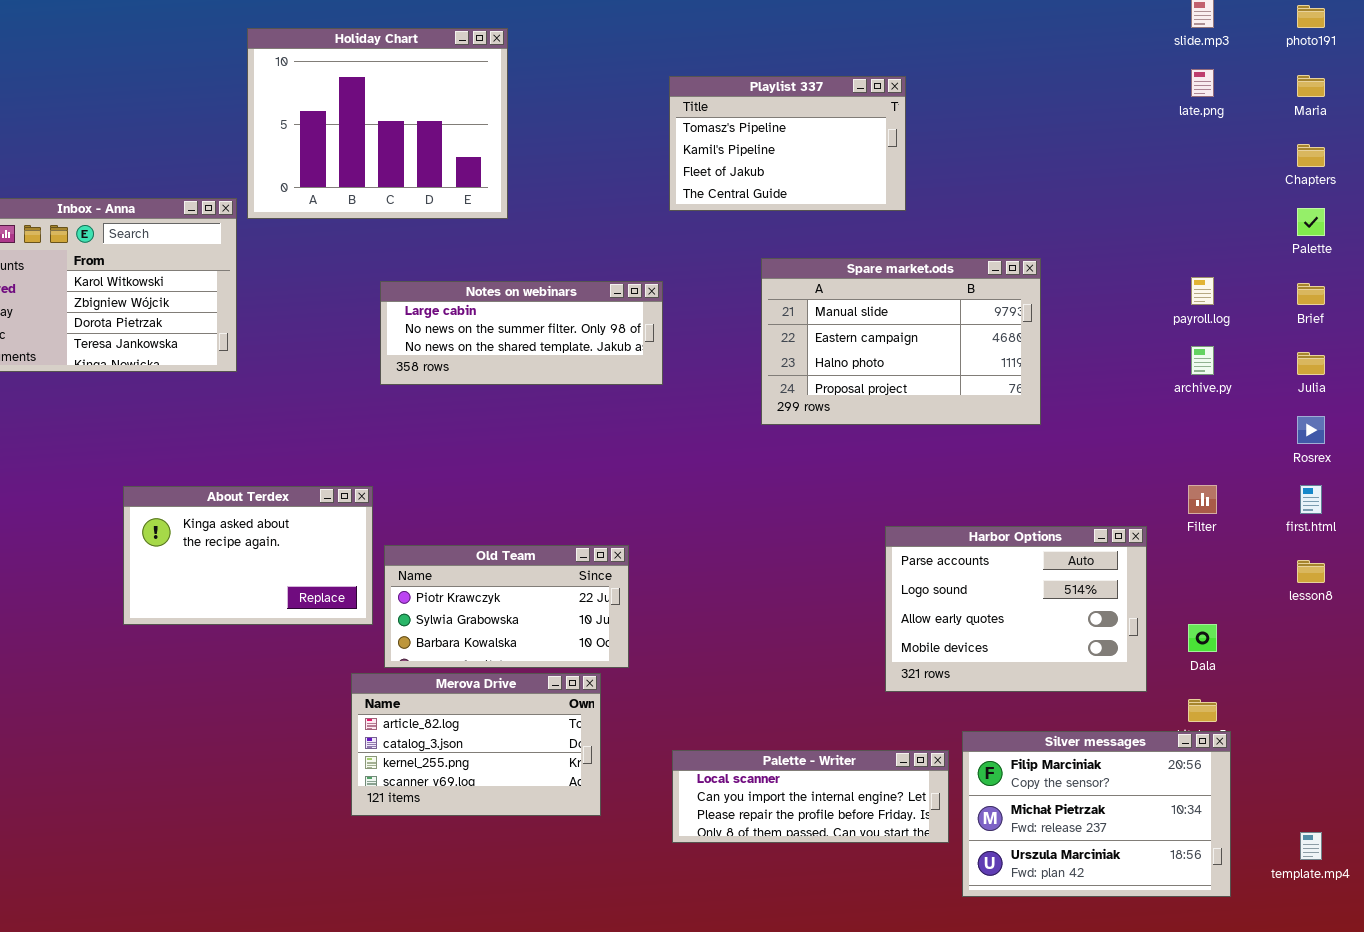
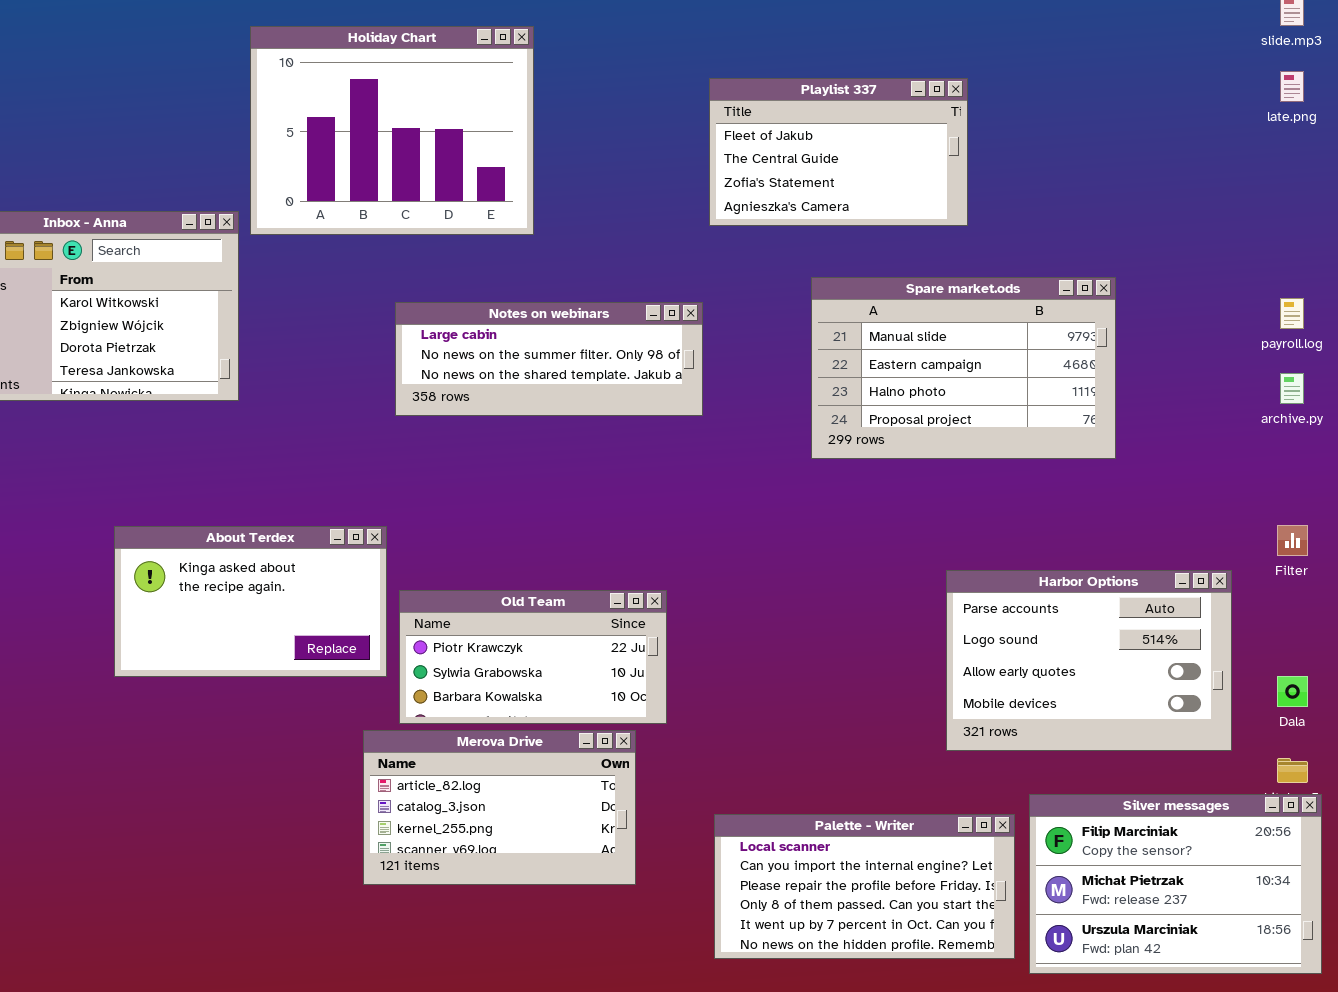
Playlist 337: [669,76,906,211] -> [709,78,968,226], scrolled down 2 rows
Palette - Writer: [672,750,949,843] -> [714,814,1015,959], resized

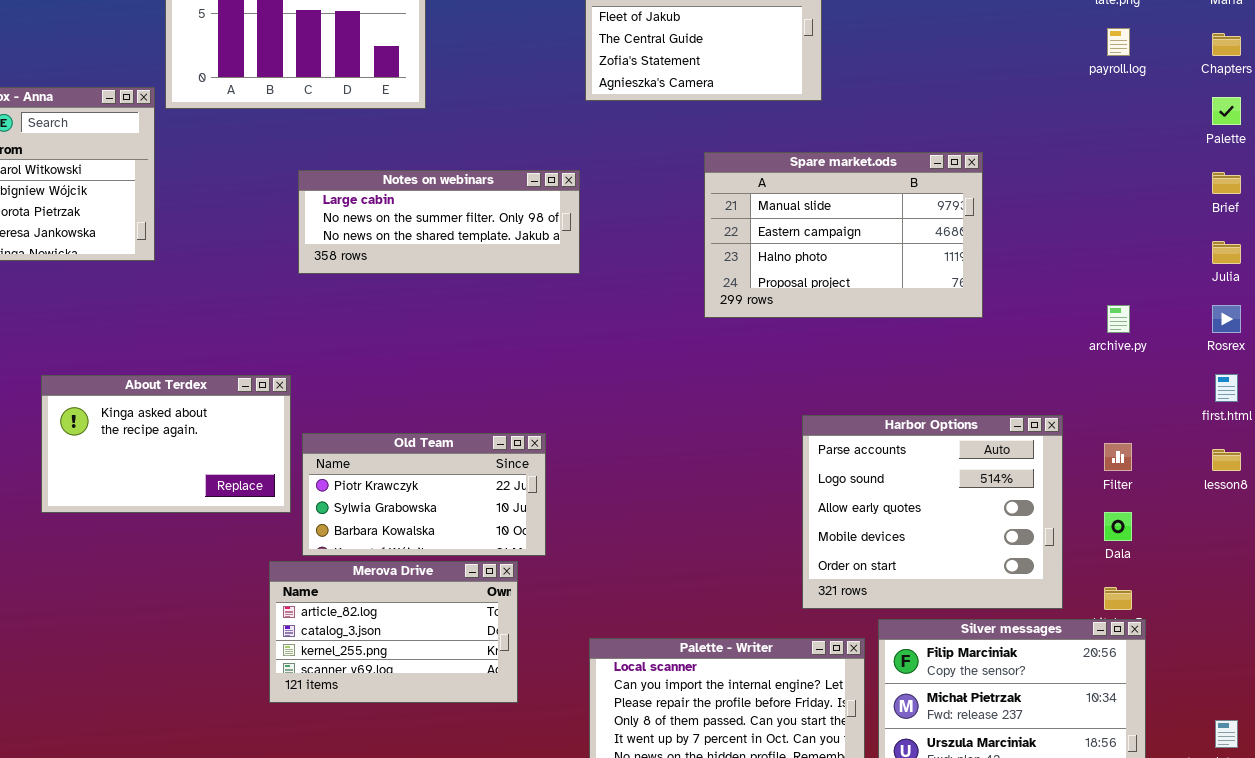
Spare market.ods: [811,277,1116,459] -> [704,152,983,318], moved
payroll.log: [1280,298,1304,329] -> [1107,28,1130,56], moved
archive.py: [1280,373,1304,404] -> [1107,305,1130,333], moved
Filter: [1277,525,1308,556] -> [1104,443,1132,471], moved
Harbor Options: [946,570,1232,751] -> [802,415,1063,609], resized

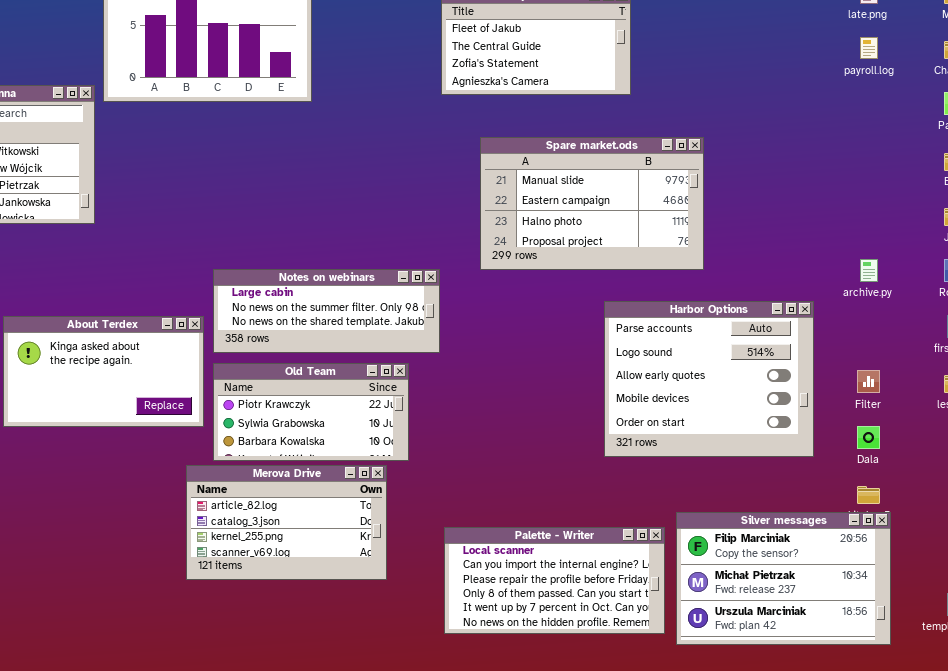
Spare market.ods: [704,152,983,318] -> [480,137,704,270], moved
Notes on webinars: [298,170,580,274] -> [213,269,440,353], moved
Harbor Options: [802,415,1063,609] -> [604,301,814,457], moved

